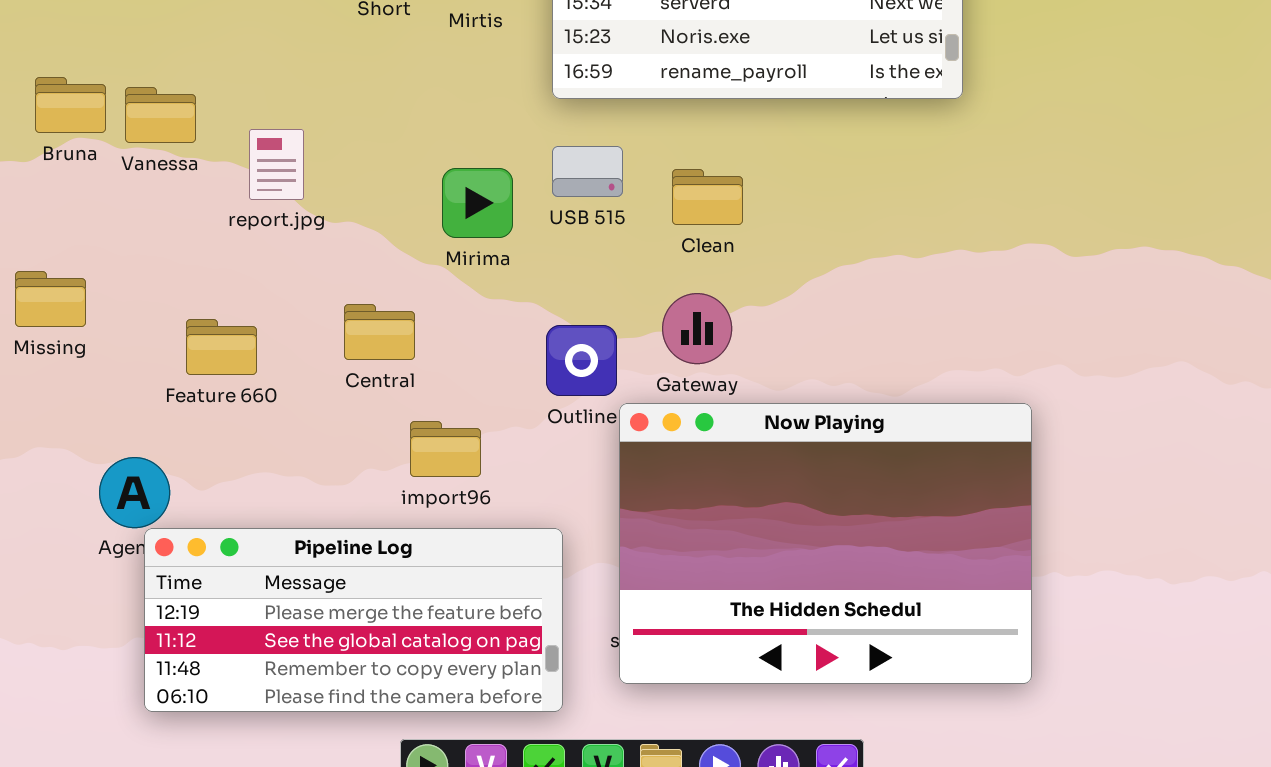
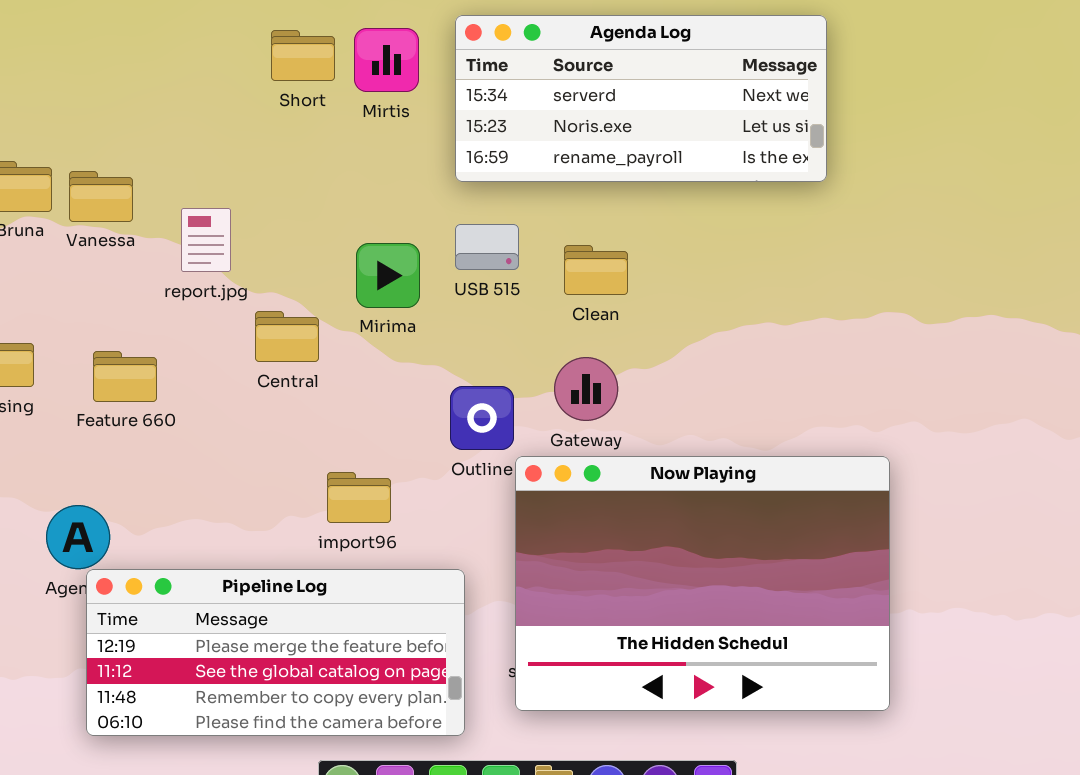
Central: [344,304,415,360] -> [255,311,319,362], moved
Feature 660: [186,319,257,375] -> [93,351,157,402], moved

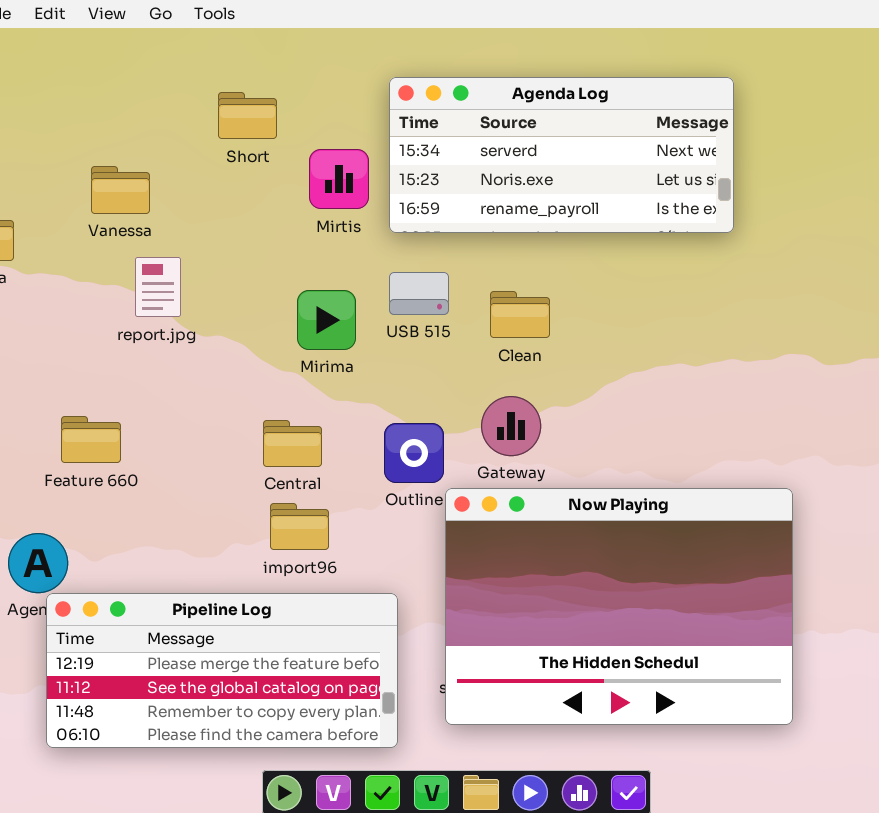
Mirtis: [354,28,419,92] -> [309,149,369,209], moved
Vanessa: [69,171,133,222] -> [91,166,150,214], moved
Central: [255,311,319,362] -> [263,420,322,467], moved
Feature 660: [93,351,157,402] -> [61,416,121,463], moved

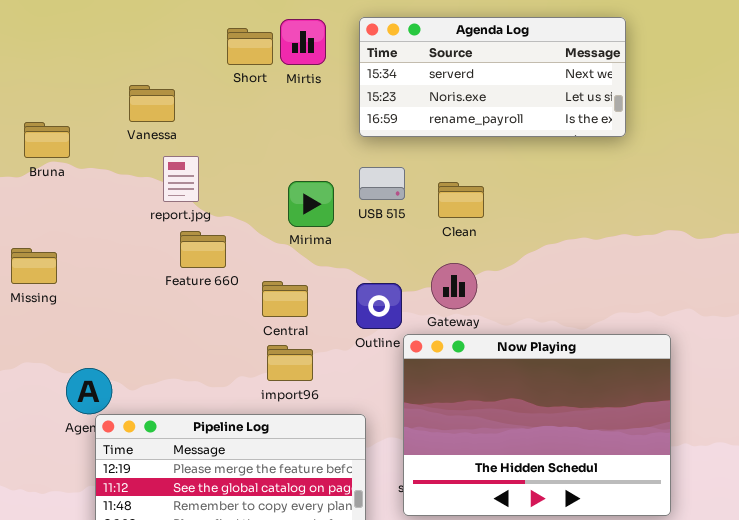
Mirtis: [309,149,369,209] -> [280,19,326,65], moved
Feature 660: [61,416,121,463] -> [180,231,226,268], moved

